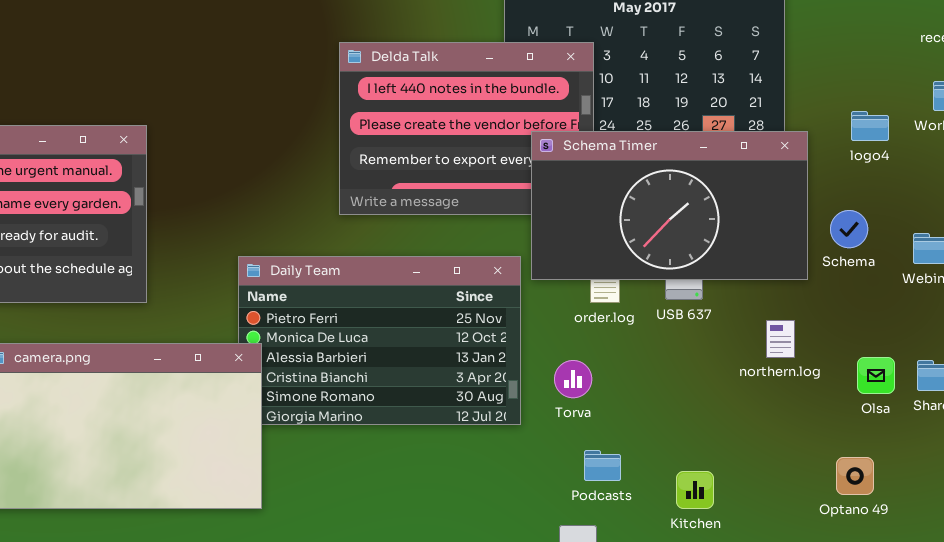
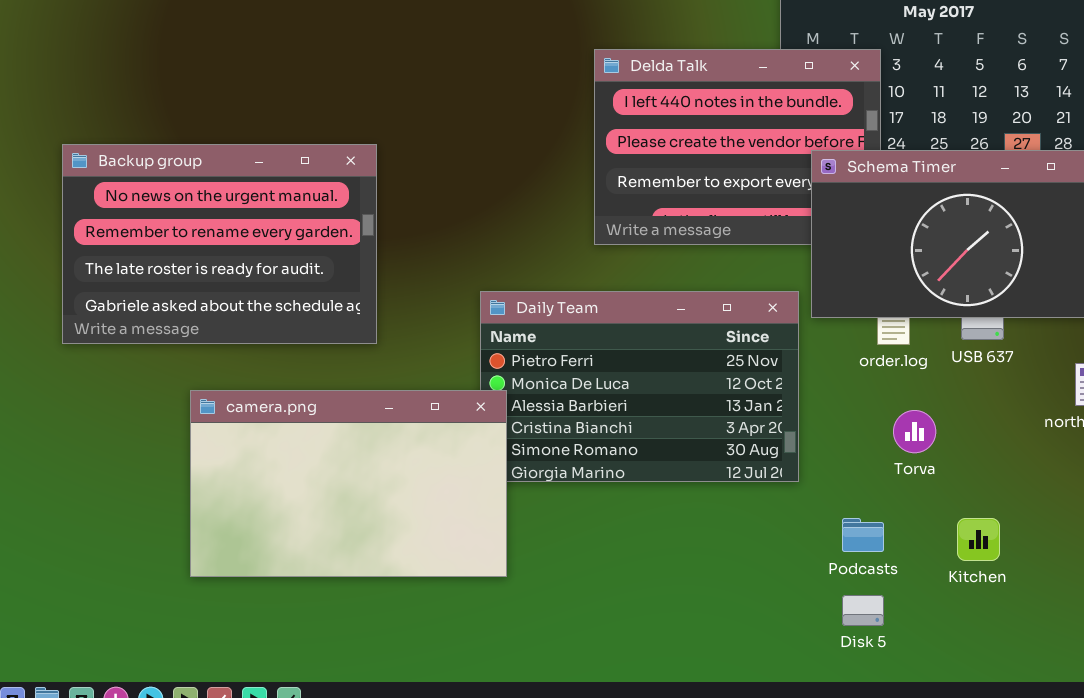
Torva: [554,360,592,398] -> [893,410,936,453], moved
Podcasts: [584,450,621,481] -> [842,518,884,552], moved
Kitchen: [676,471,714,509] -> [957,518,1000,561], moved

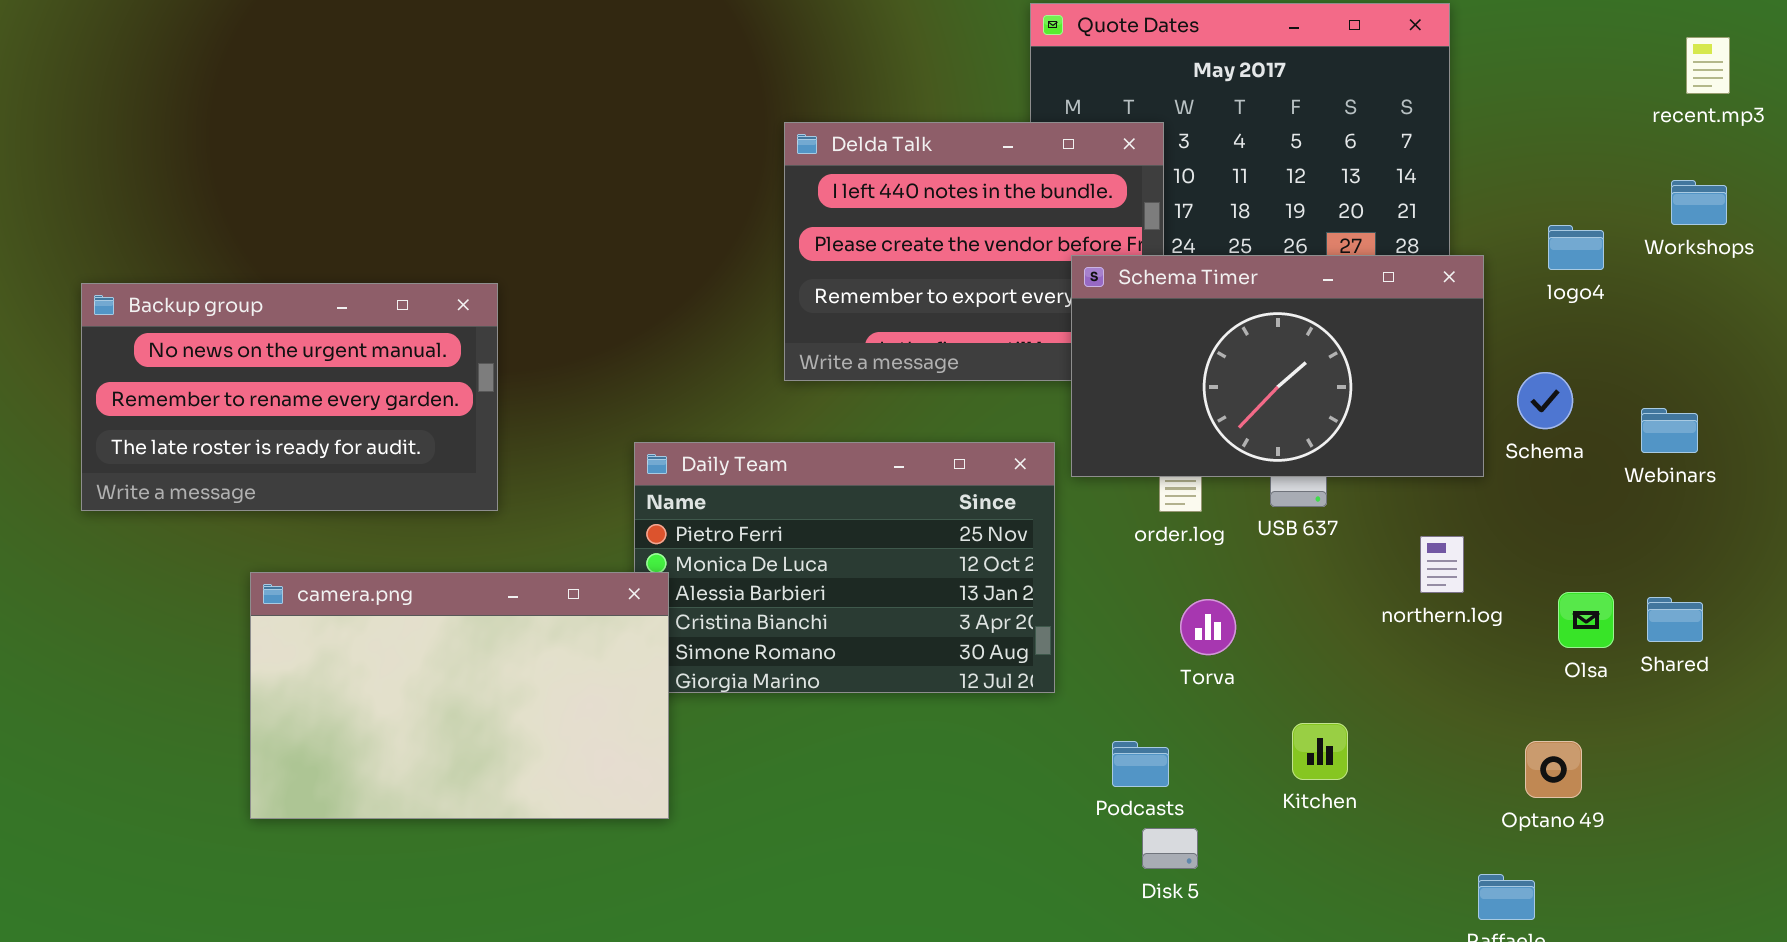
Backup group: [62,144,377,344] -> [81,283,498,511], resized
Kitchen: [957,518,1000,561] -> [1292,723,1348,780], moved
Disk 5: [842,595,884,626] -> [1142,828,1198,869], moved

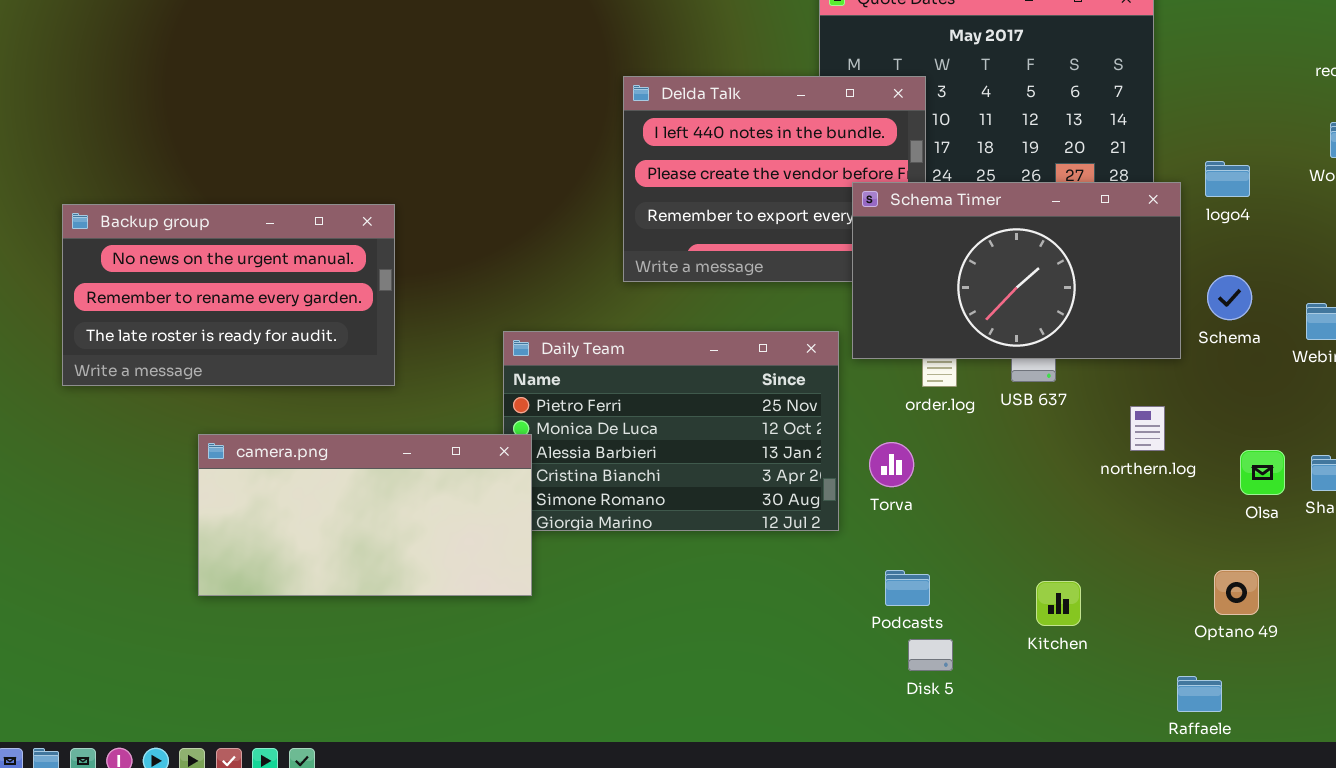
logo4: [1548,225,1604,270] -> [1205,161,1250,197], moved
camera.png: [250,572,669,819] -> [198,434,532,596], resized
Torva: [1180,599,1236,655] -> [869,442,914,487], moved
Kitchen: [1292,723,1348,780] -> [1036,581,1081,626], moved

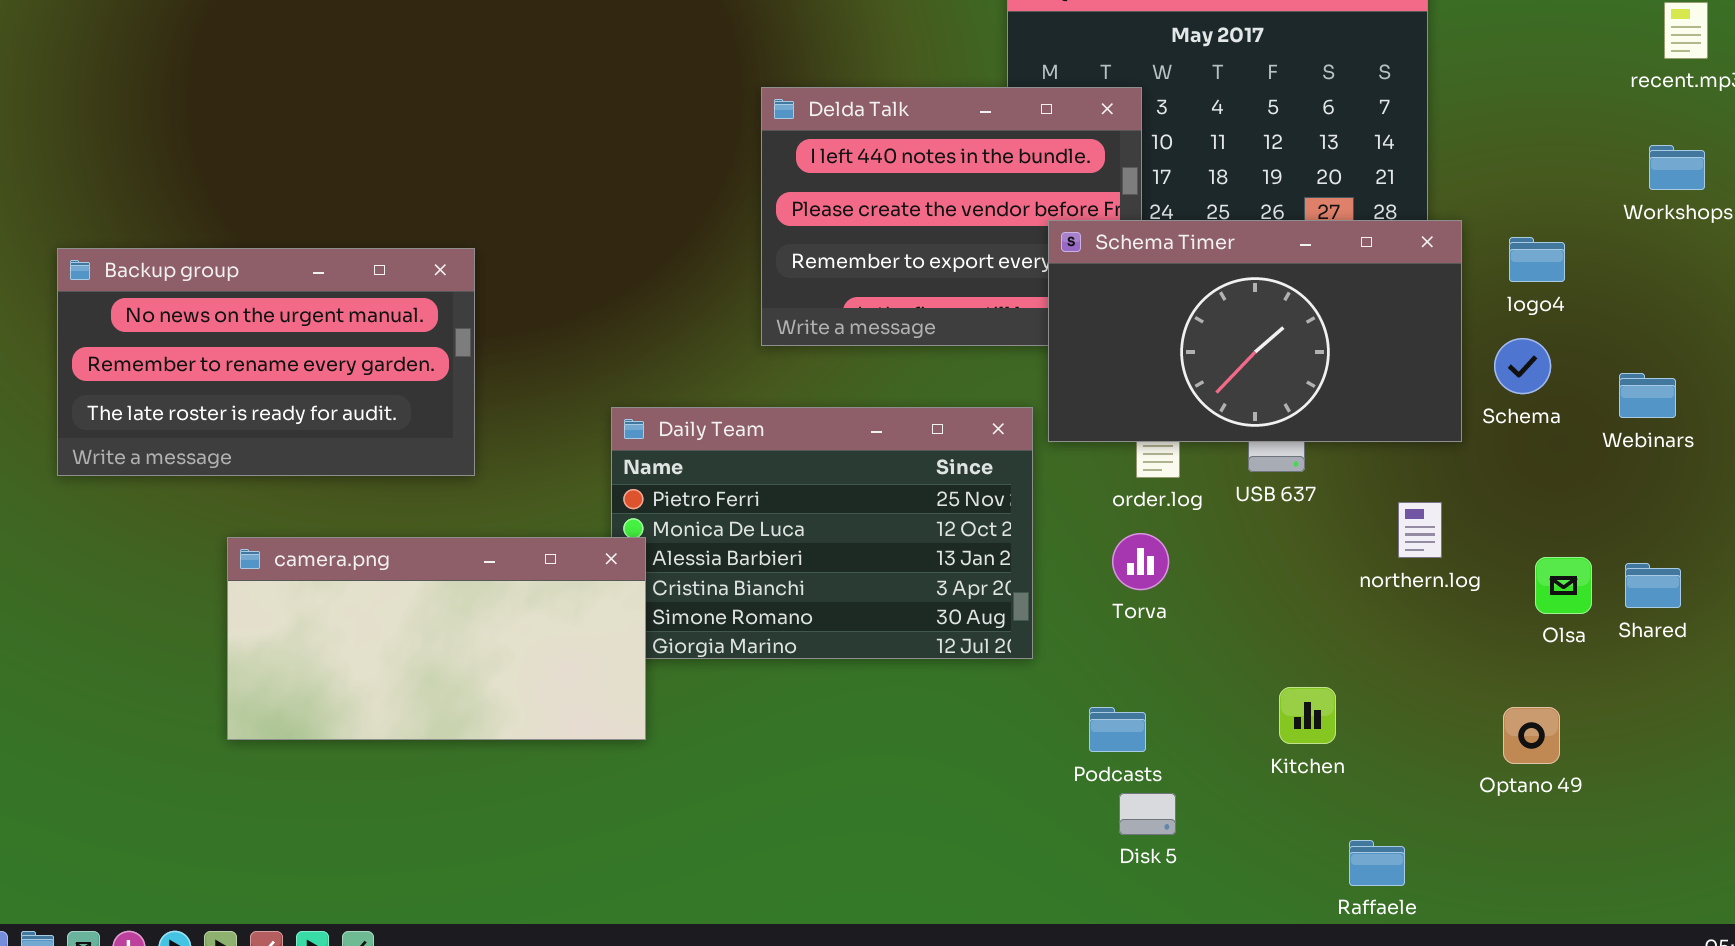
logo4: [1205,161,1250,197] -> [1509,237,1565,282], moved
Torva: [869,442,914,487] -> [1112,533,1169,590], moved
Kitchen: [1036,581,1081,626] -> [1279,687,1336,744], moved
Raffaele: [1177,676,1222,712] -> [1349,840,1405,886], moved

